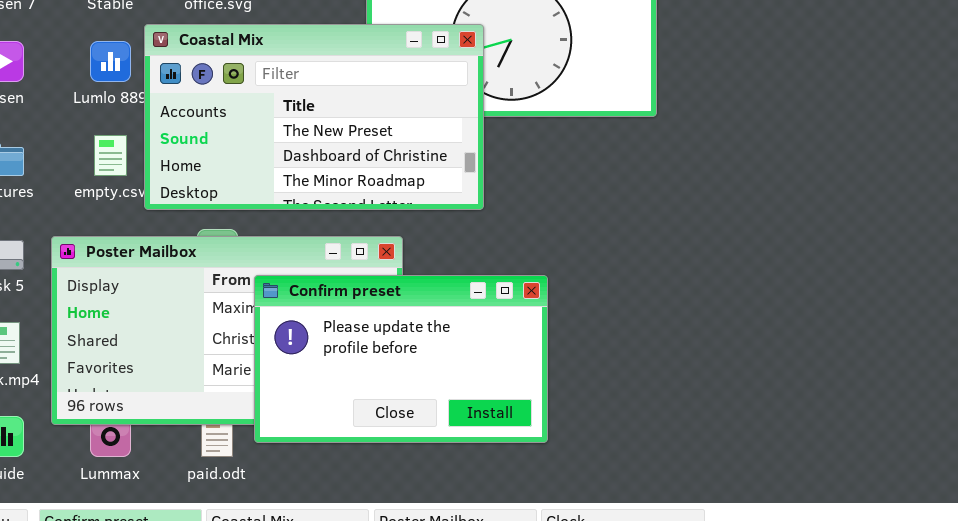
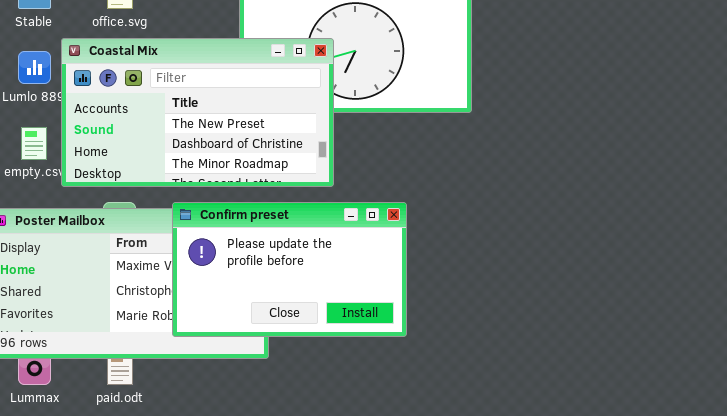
Confirm preset: [254,275,548,443] -> [172,202,407,337], moved

